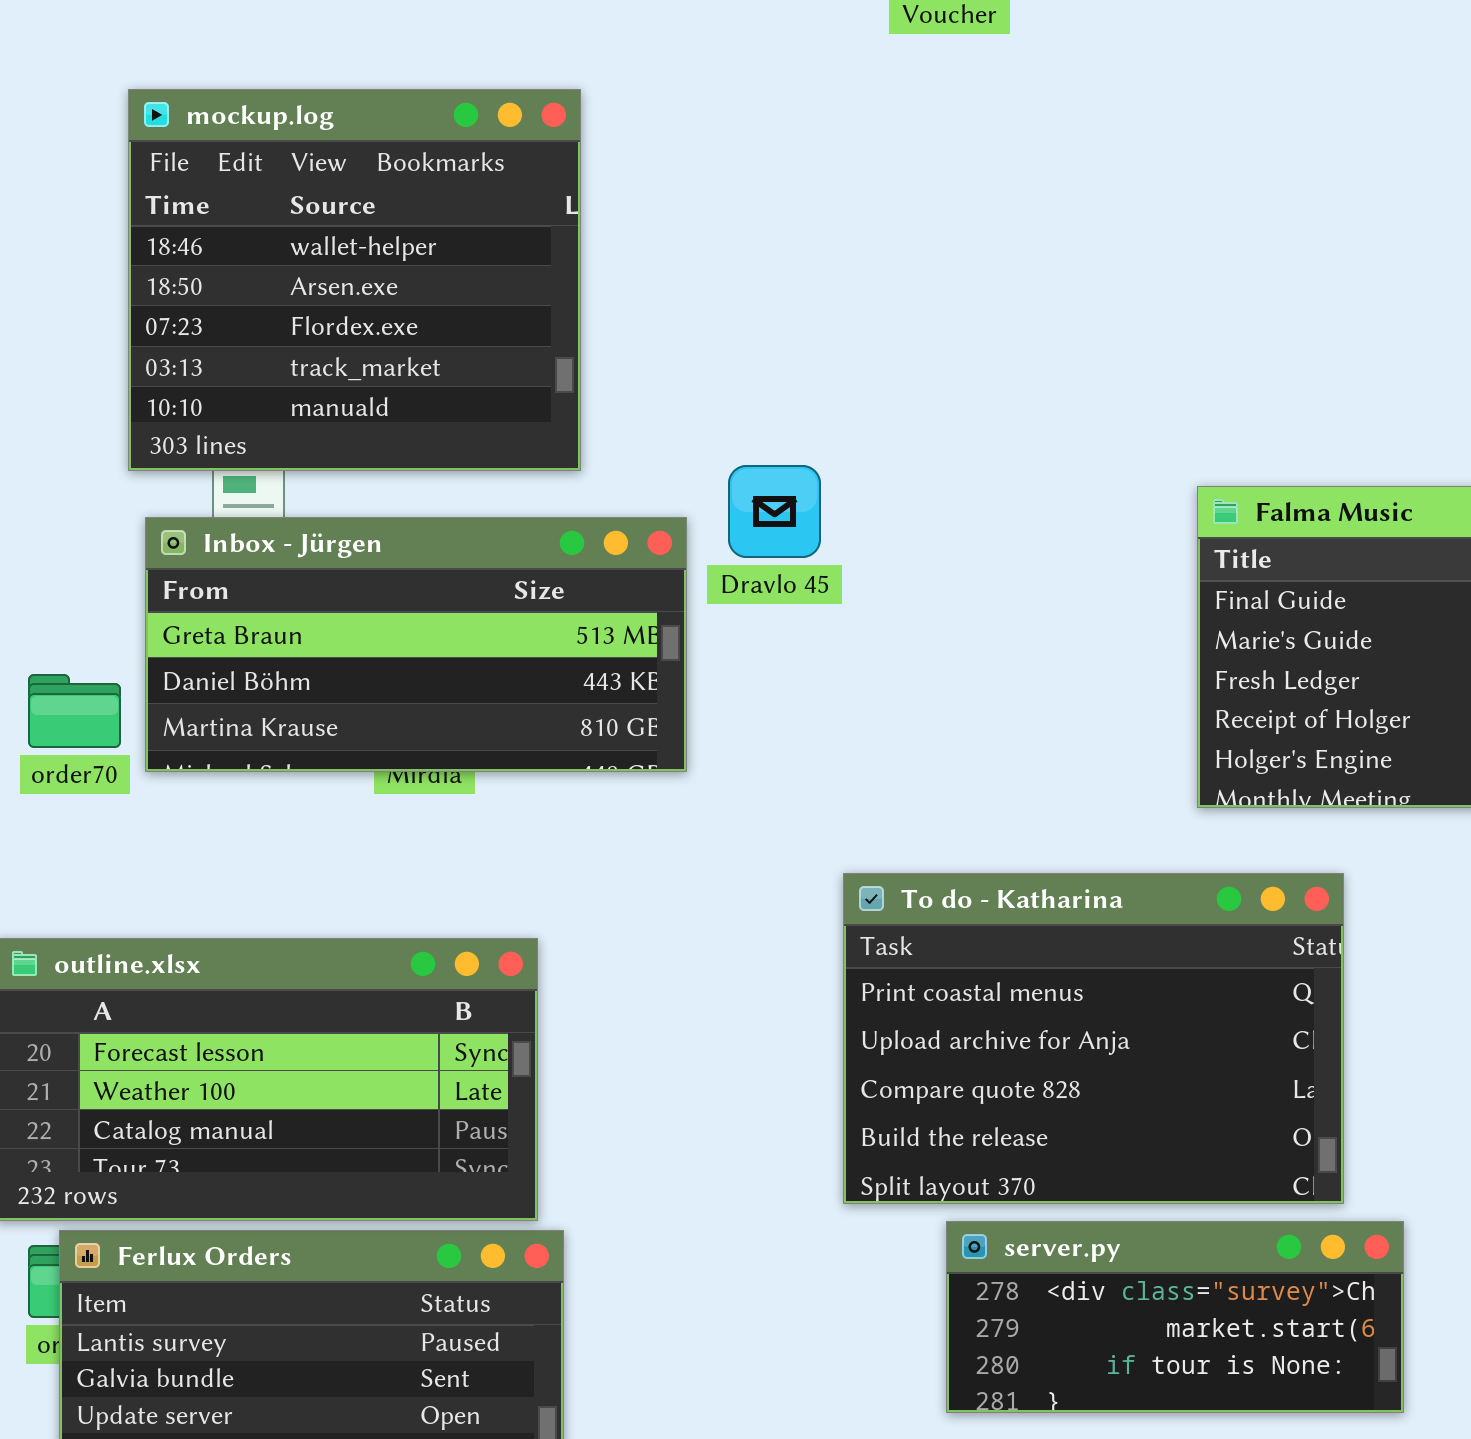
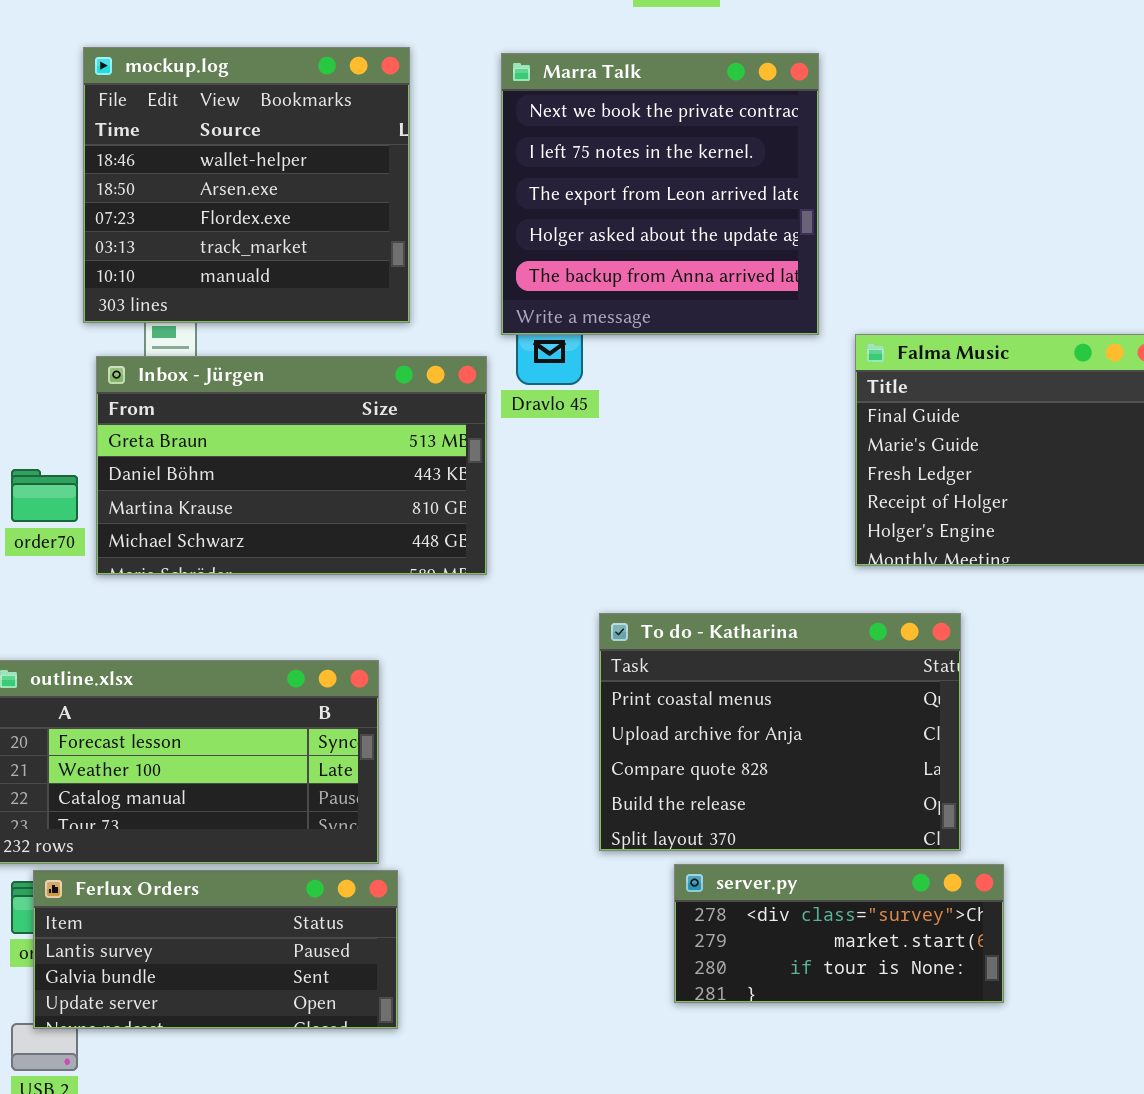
Marra Talk: none -> [501,53,819,335], opened
Inbox - Jürgen: [145,517,687,772] -> [96,356,487,575], resized

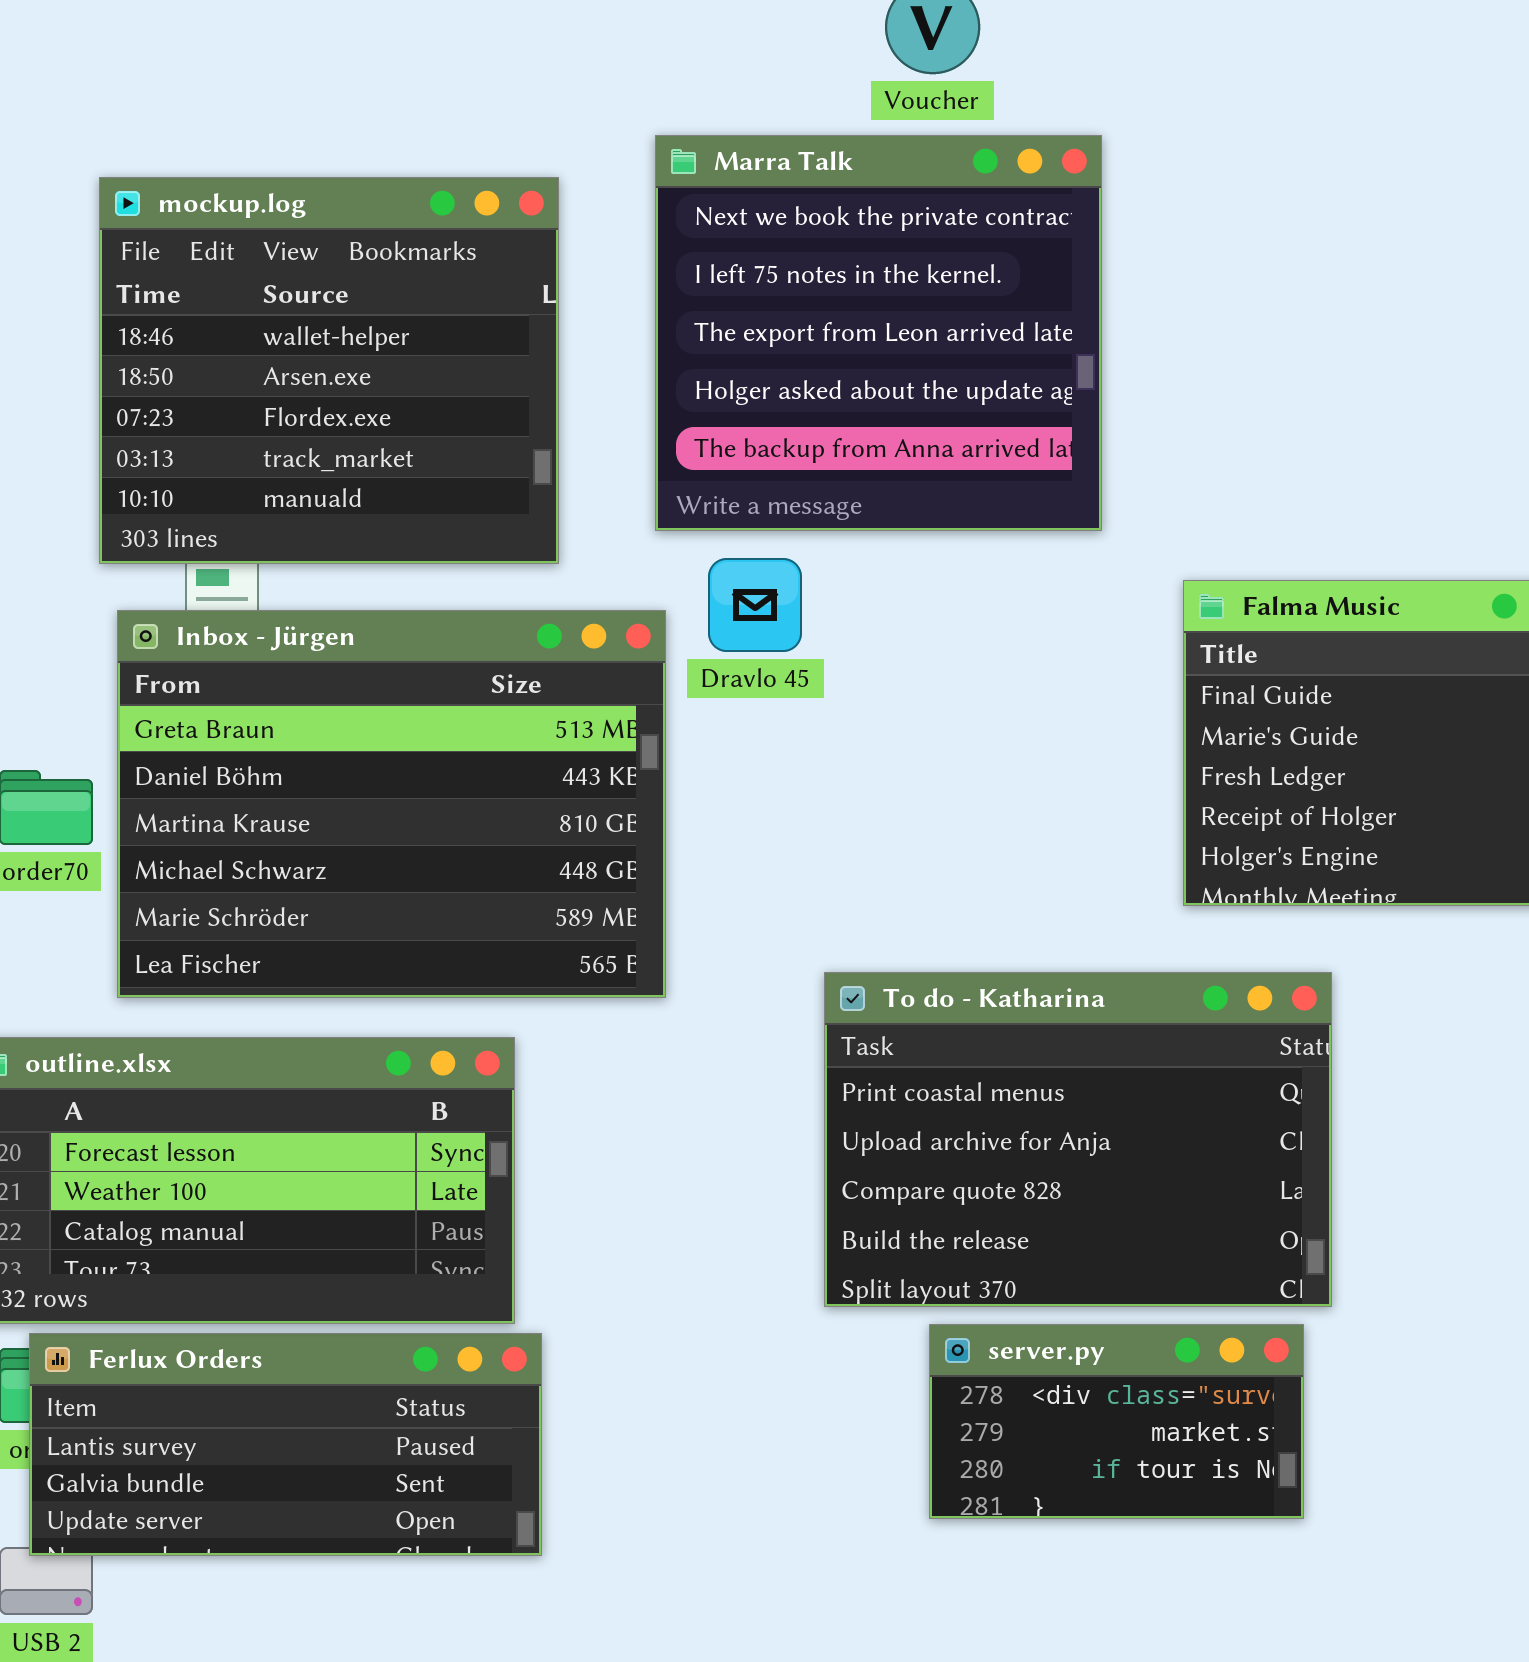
Marra Talk: [501,53,819,335] -> [655,135,1102,531], moved
Inbox - Jürgen: [96,356,487,575] -> [117,610,666,998], resized
server.py: [674,864,1004,1003] -> [929,1324,1304,1519], resized

